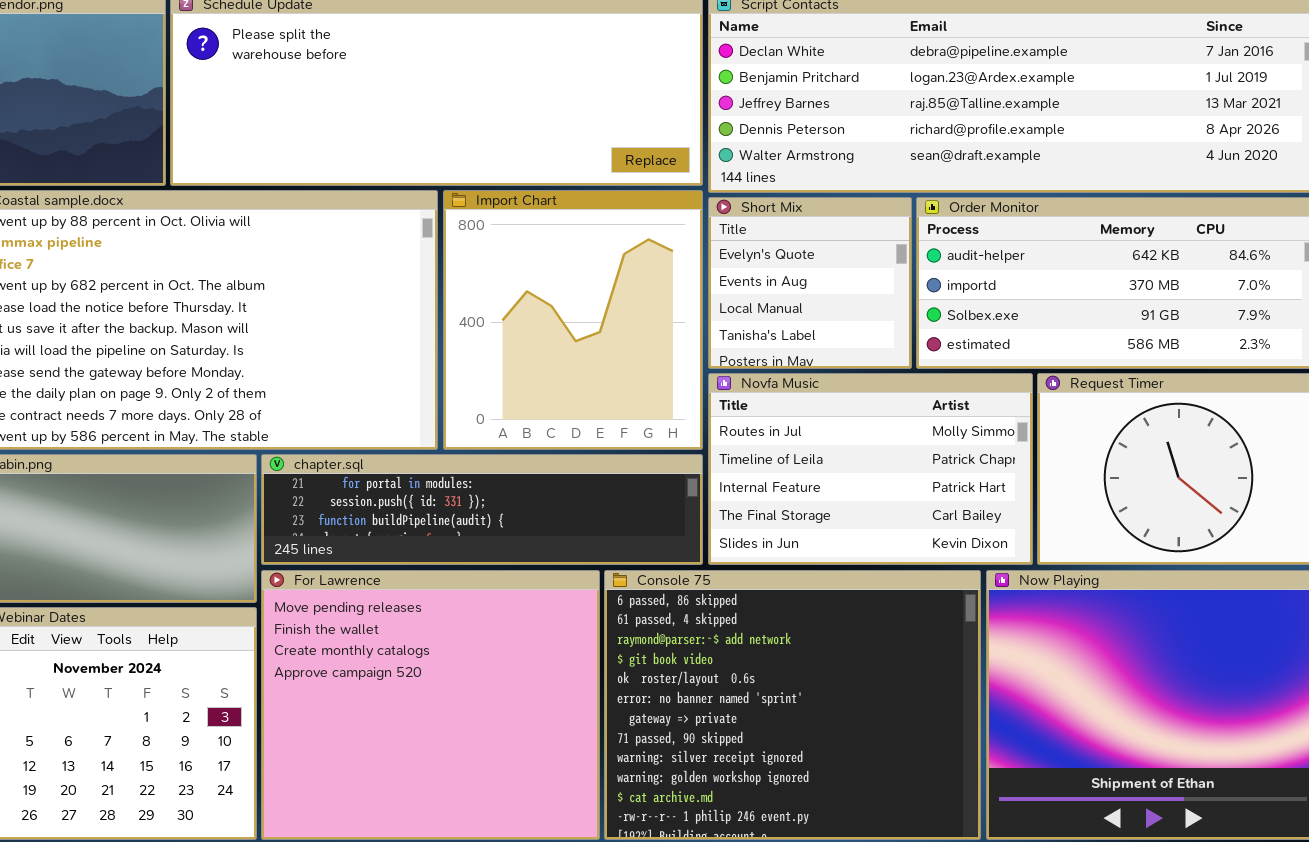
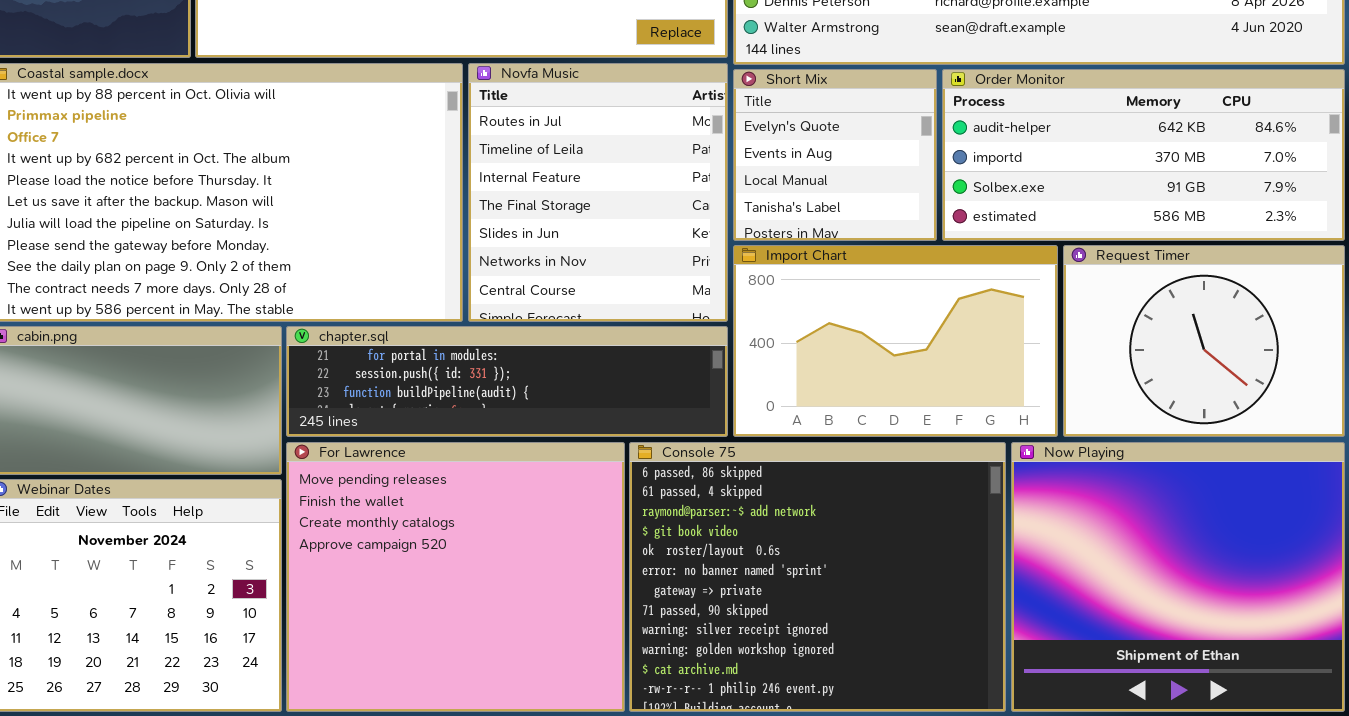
Import Chart: [443,190,703,450] -> [733,245,1058,437], moved, resized
Novfa Music: [708,373,1033,565] -> [468,63,728,322], moved, resized

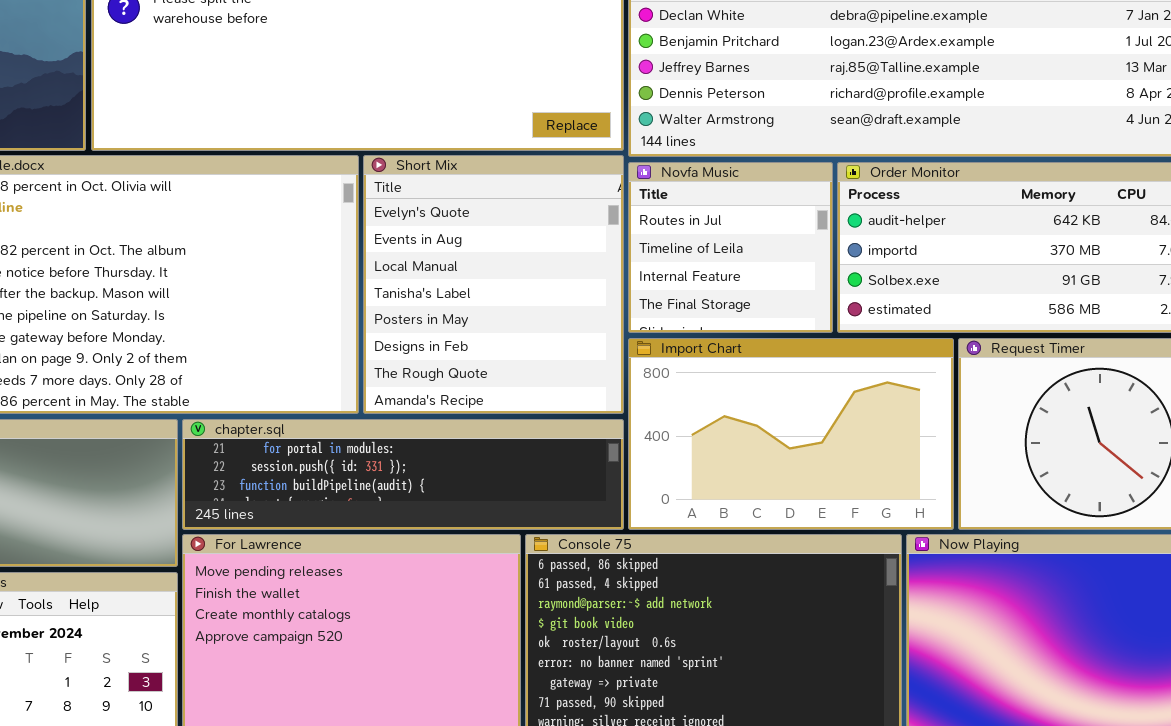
Novfa Music: [468,63,728,322] -> [628,162,833,333], moved, resized
Short Mix: [733,69,937,241] -> [363,155,624,414], moved, resized

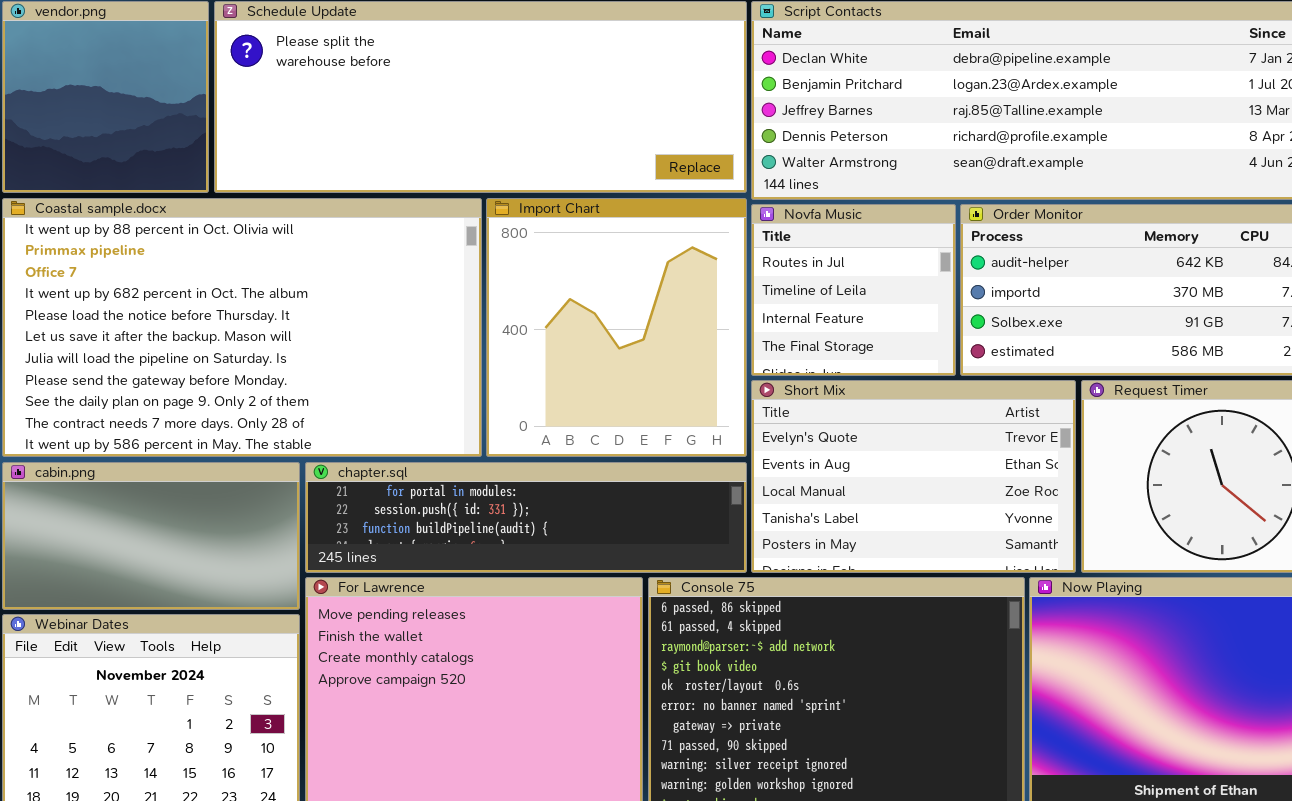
Short Mix: [363,155,624,414] -> [751,380,1076,573], moved, resized
Import Chart: [628,338,954,530] -> [486,198,747,457], moved, resized

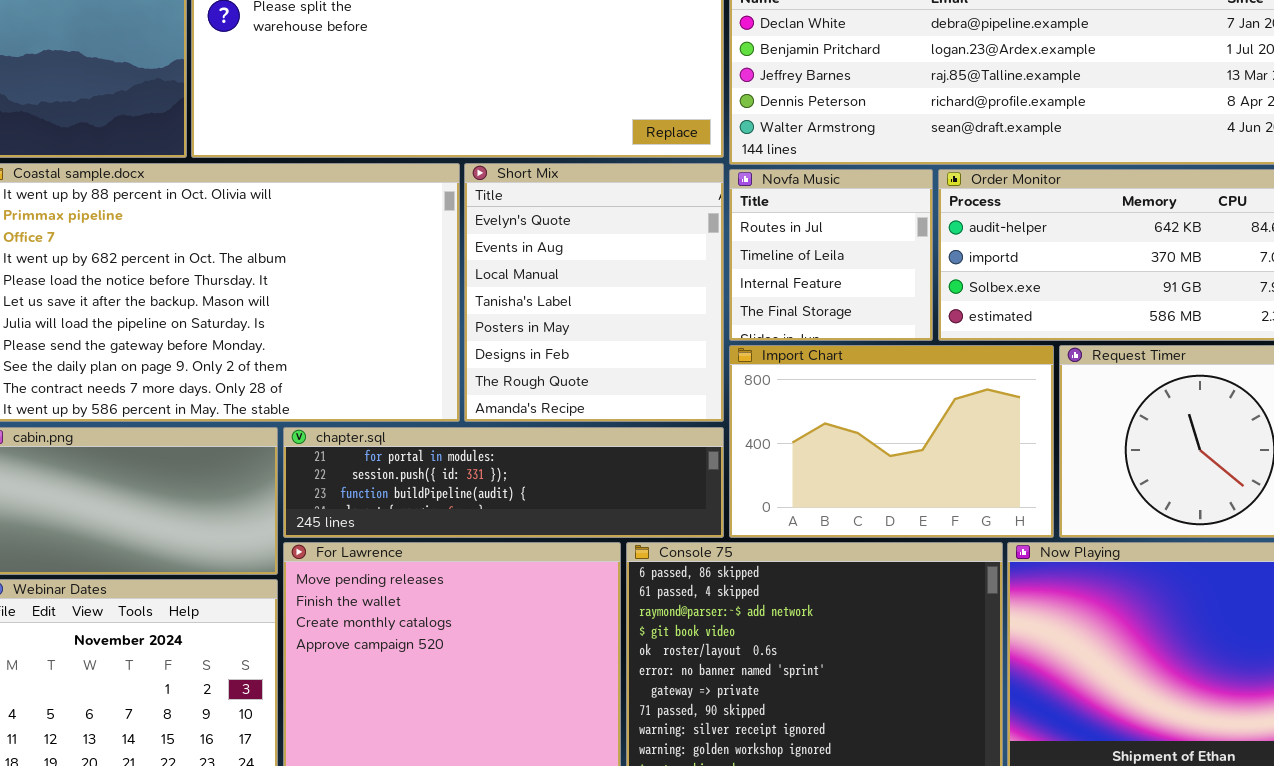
Import Chart: [486,198,747,457] -> [729,345,1054,538], moved, resized
Short Mix: [751,380,1076,573] -> [464,163,724,422], moved, resized

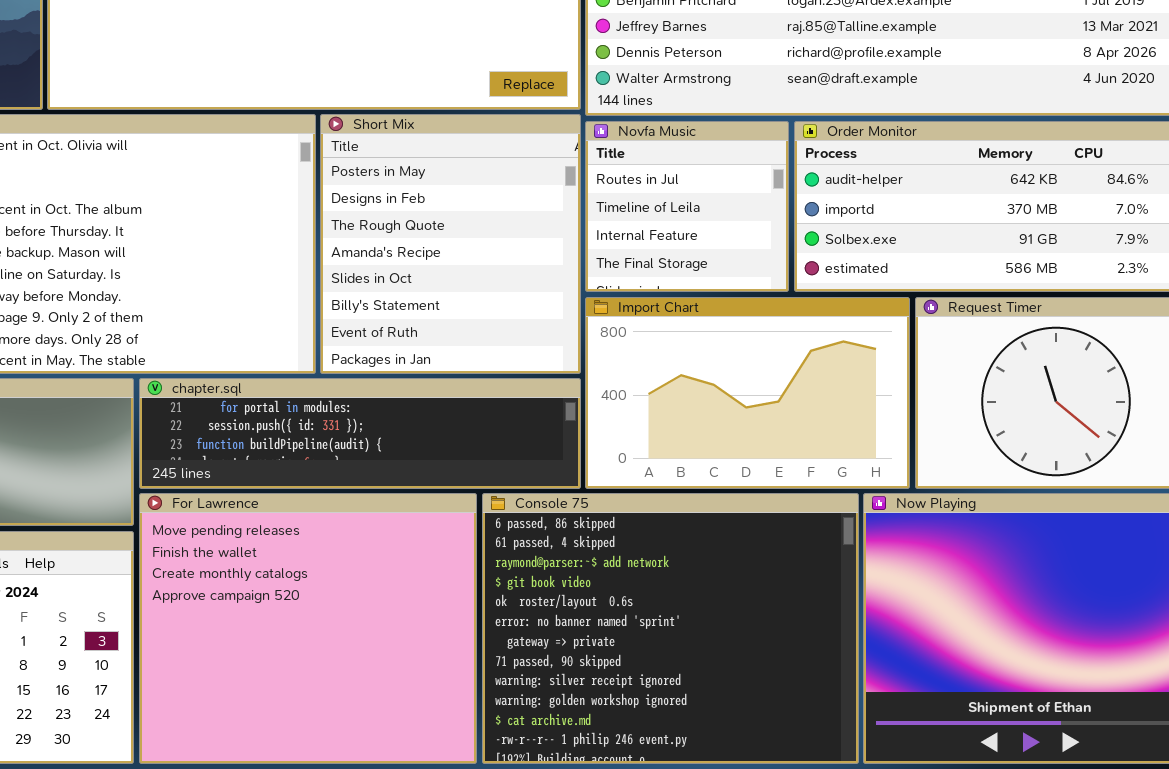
Short Mix: [464,163,724,422] -> [320,114,581,374], scrolled down 4 rows

